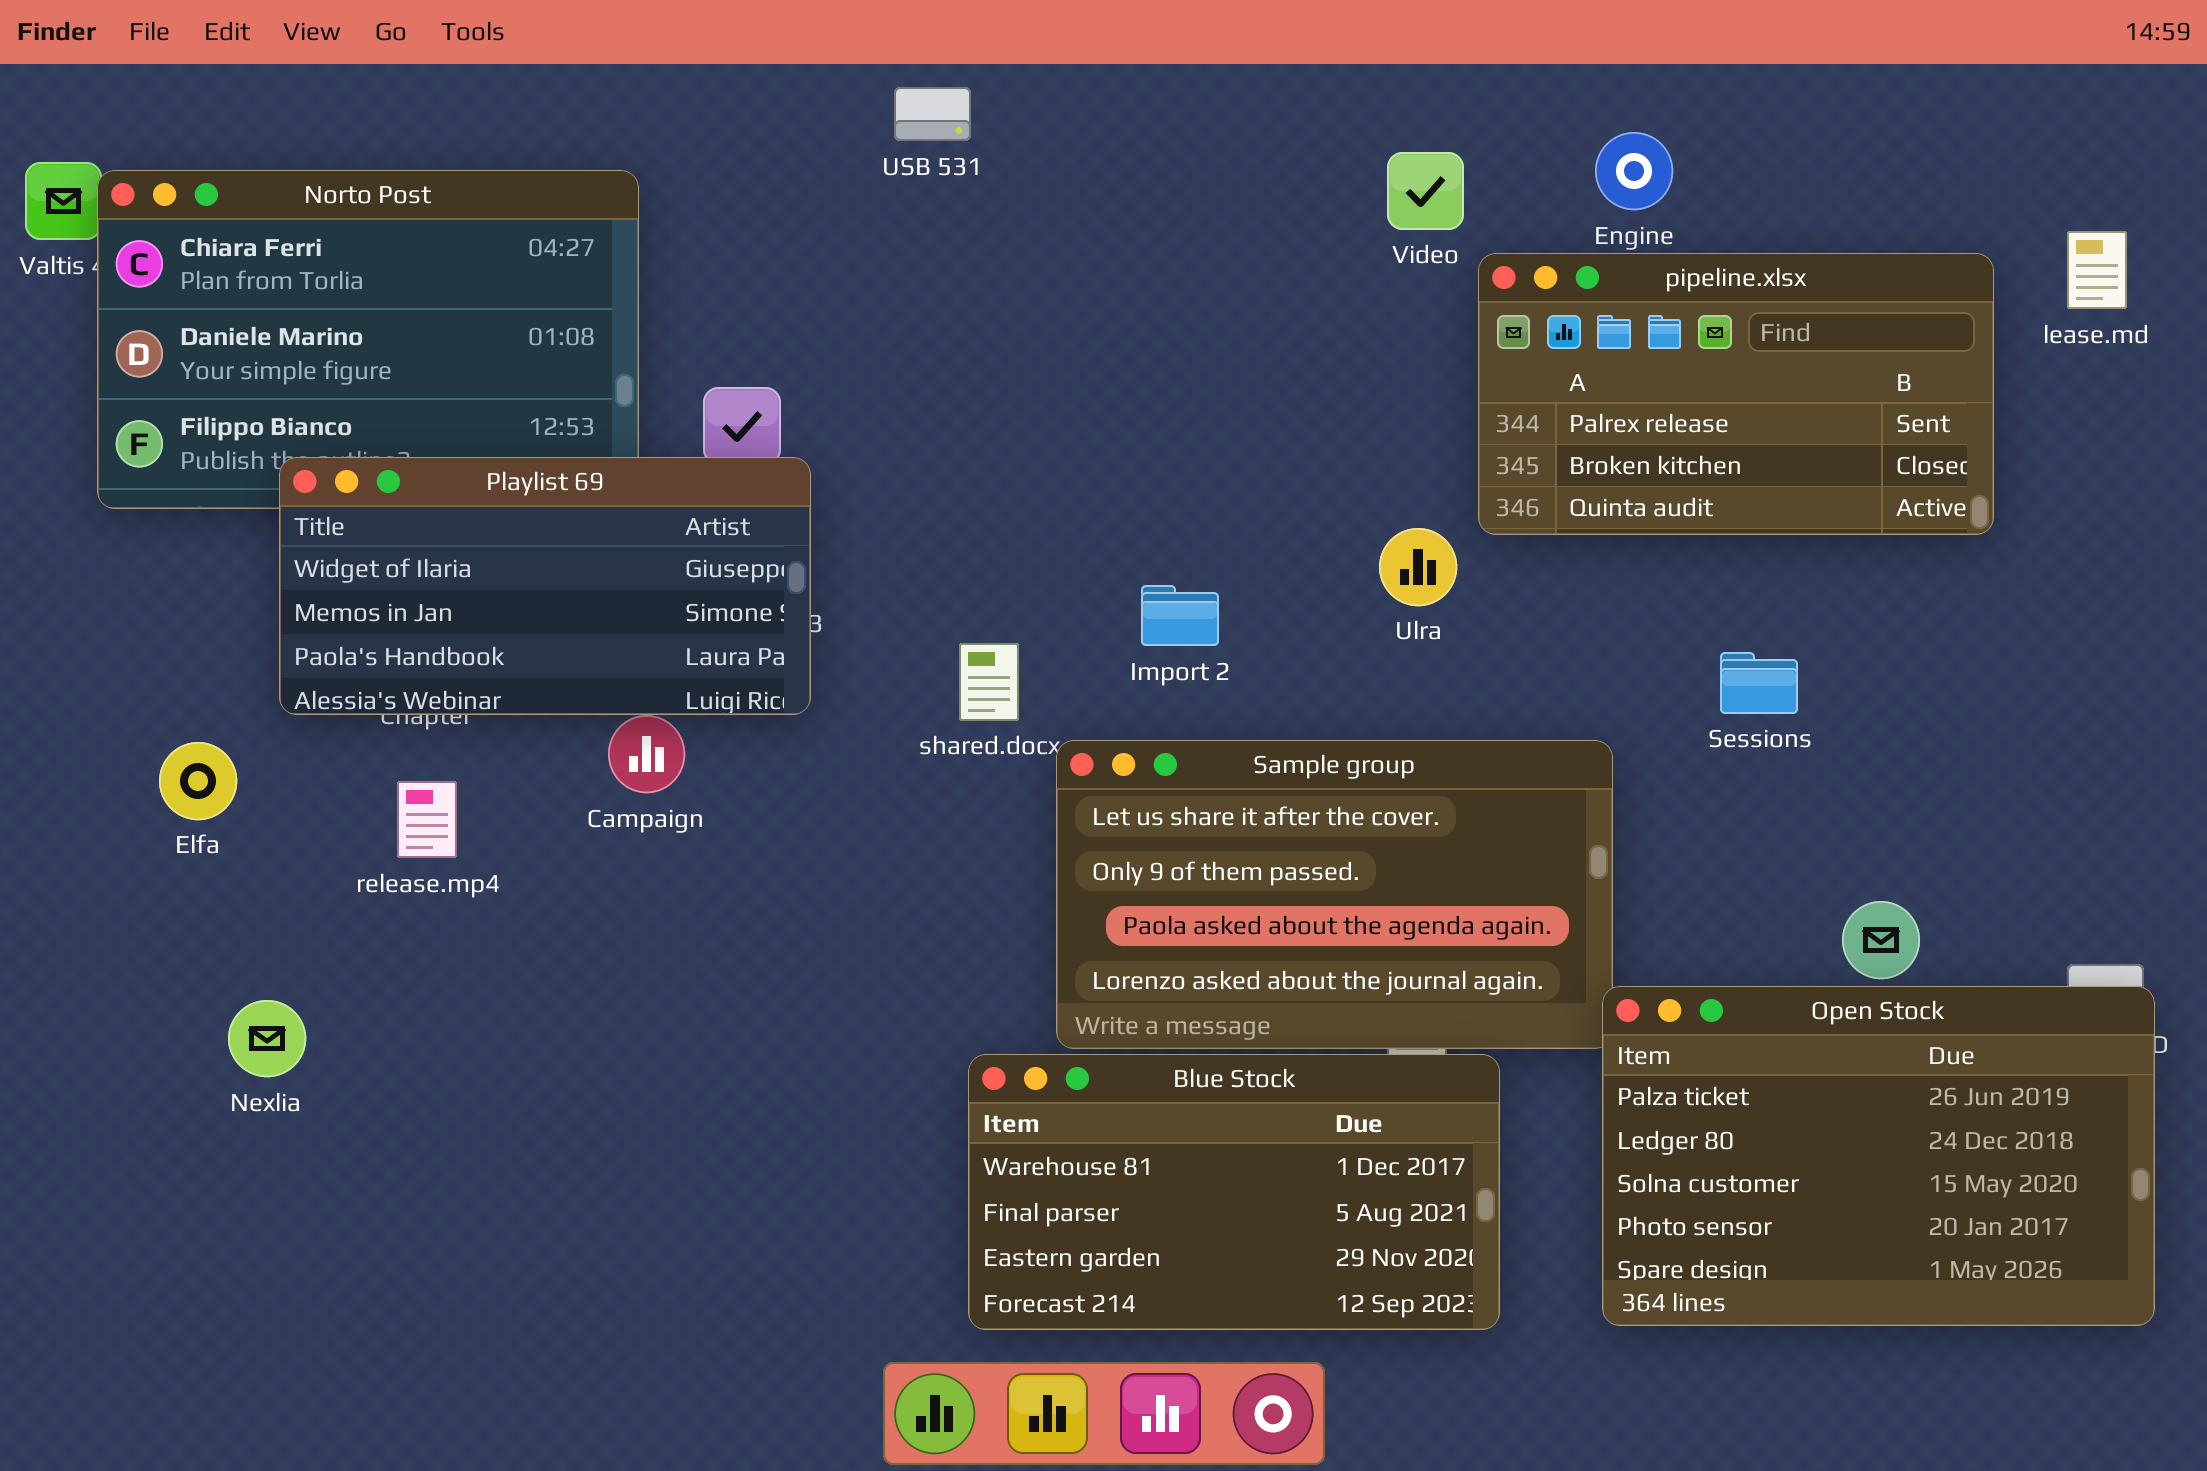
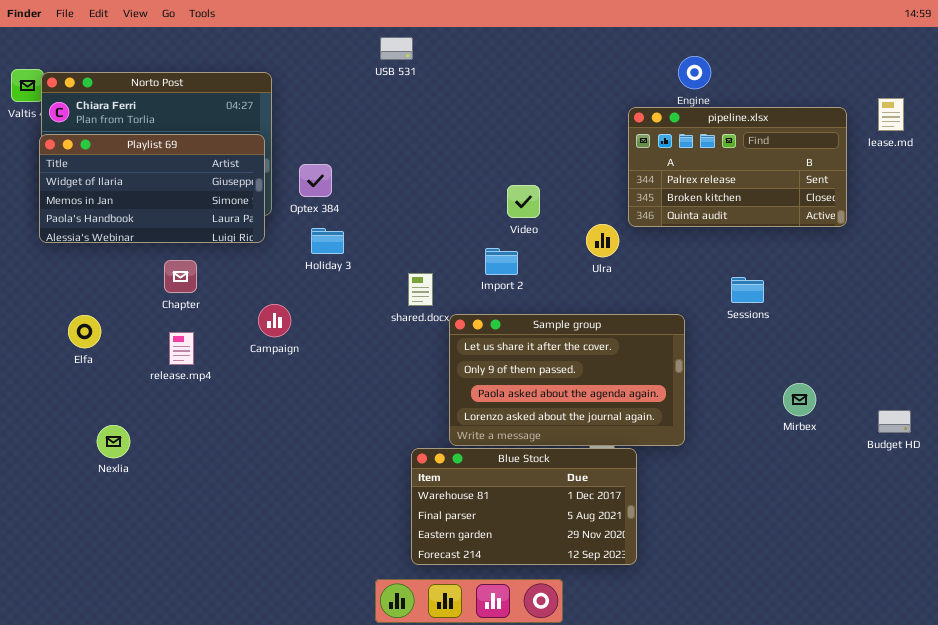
Video: [1387,152,1464,230] -> [507,185,540,218], moved
Playlist 69: [279,457,811,715] -> [39,134,265,243], moved
Open Stock: [1602,986,2155,1326] -> none, closed

